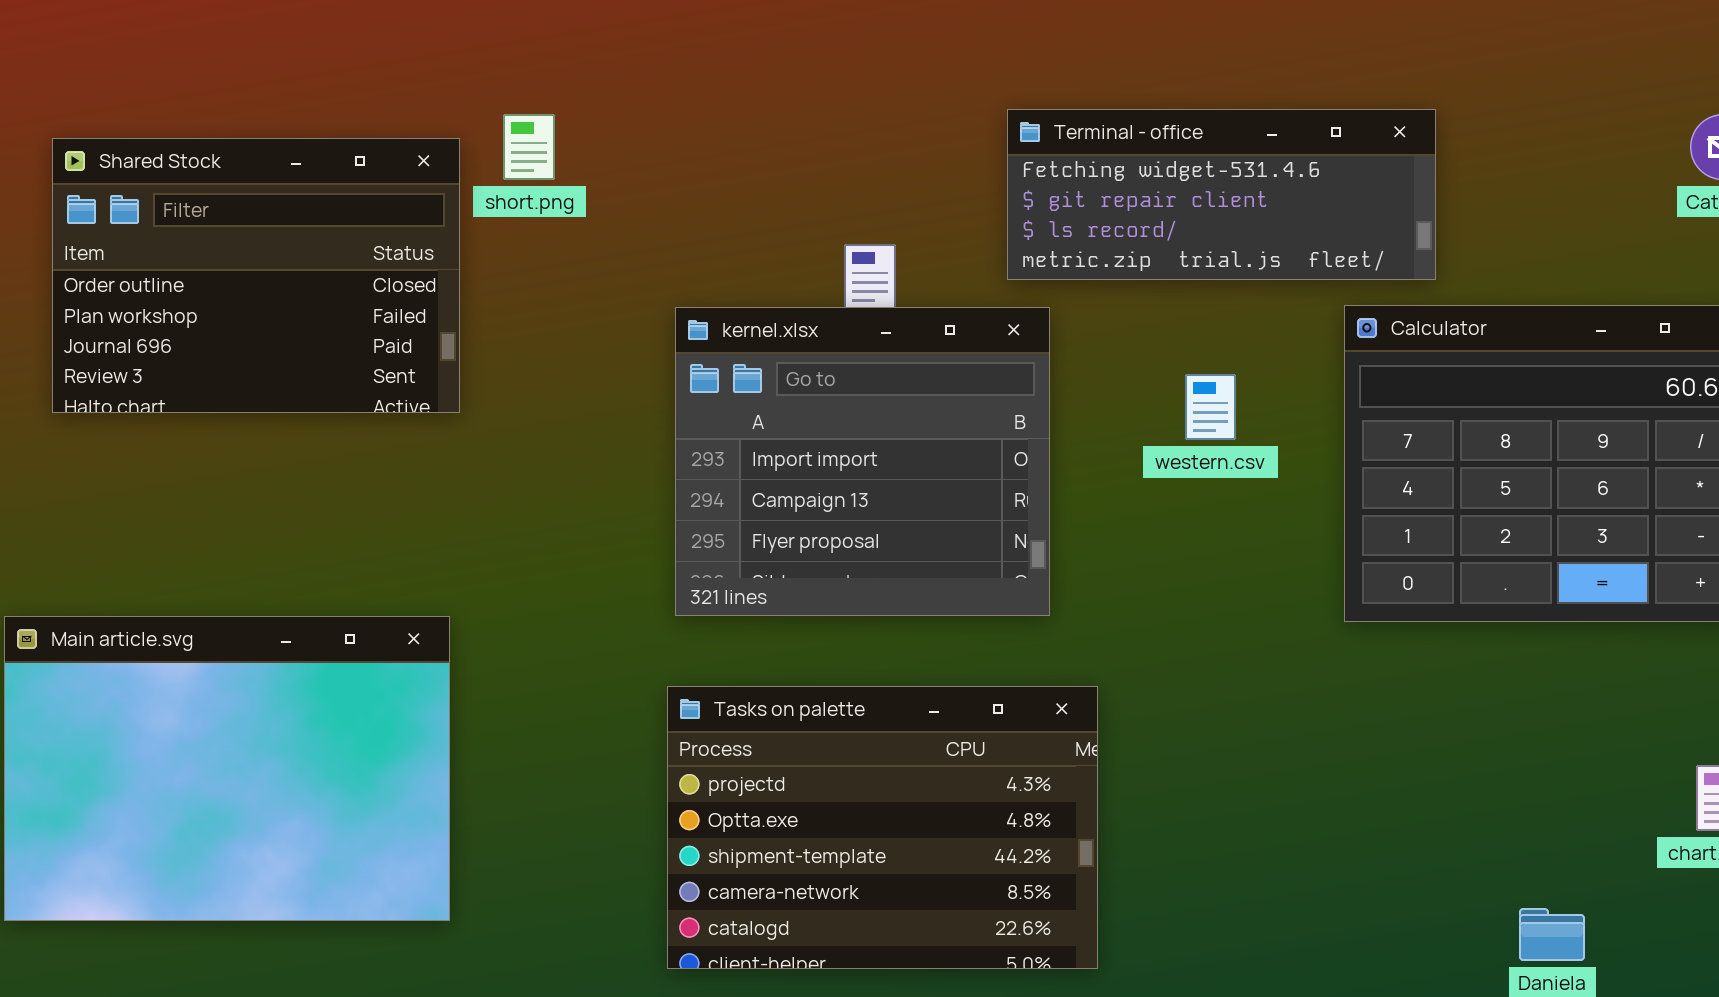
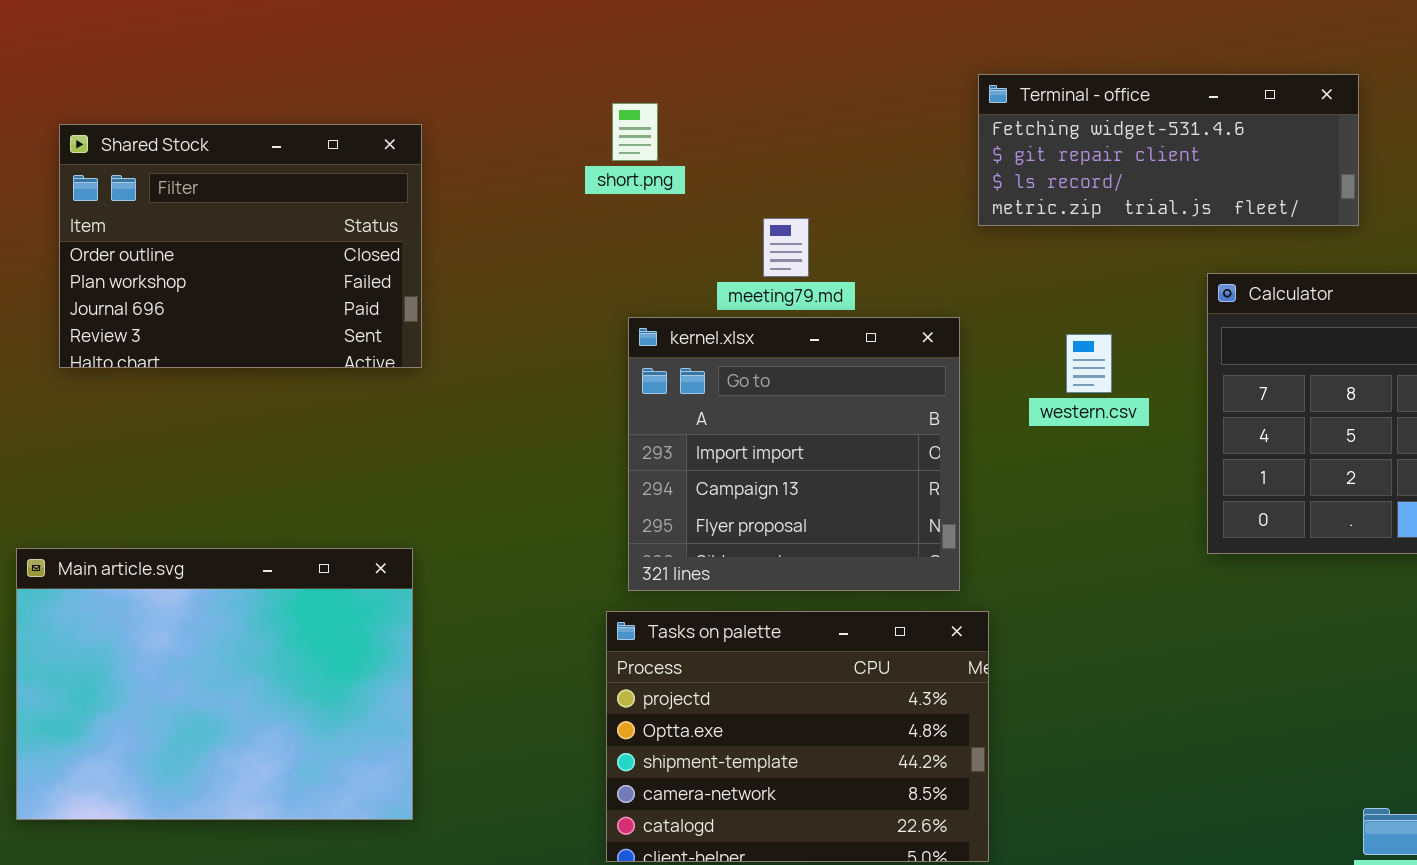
Terminal - office: [1007,109,1436,280] -> [978,74,1359,226], moved
short.png: [503,114,555,180] -> [612,103,658,161], moved
kernel.xlsx: [675,307,1050,616] -> [628,317,960,591], moved

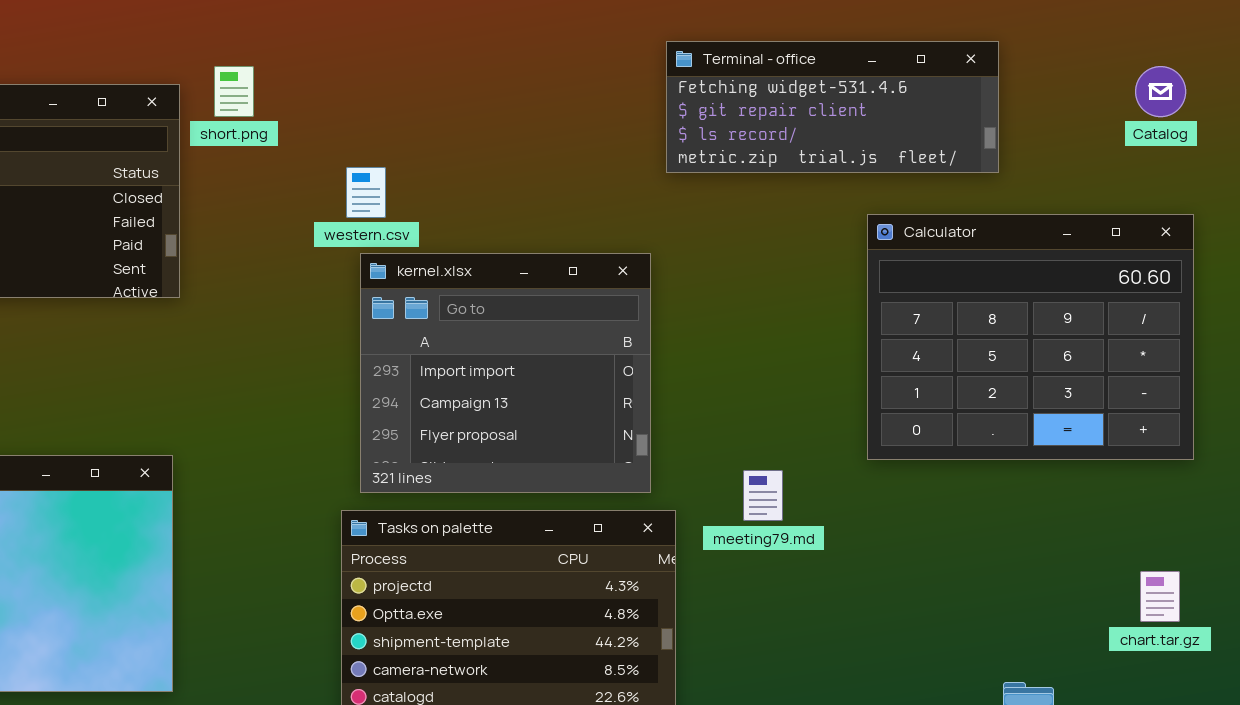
short.png: [612,103,658,161] -> [214,66,254,117], moved
meeting79.md: [763,218,809,277] -> [743,470,783,521], moved
western.csv: [1066,334,1112,393] -> [346,167,386,218], moved

